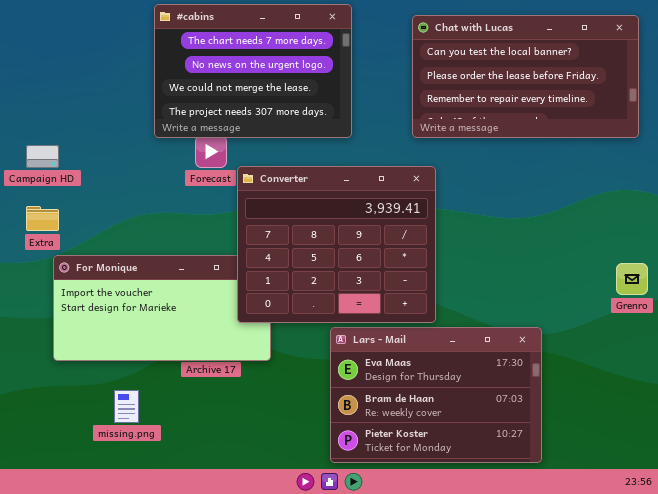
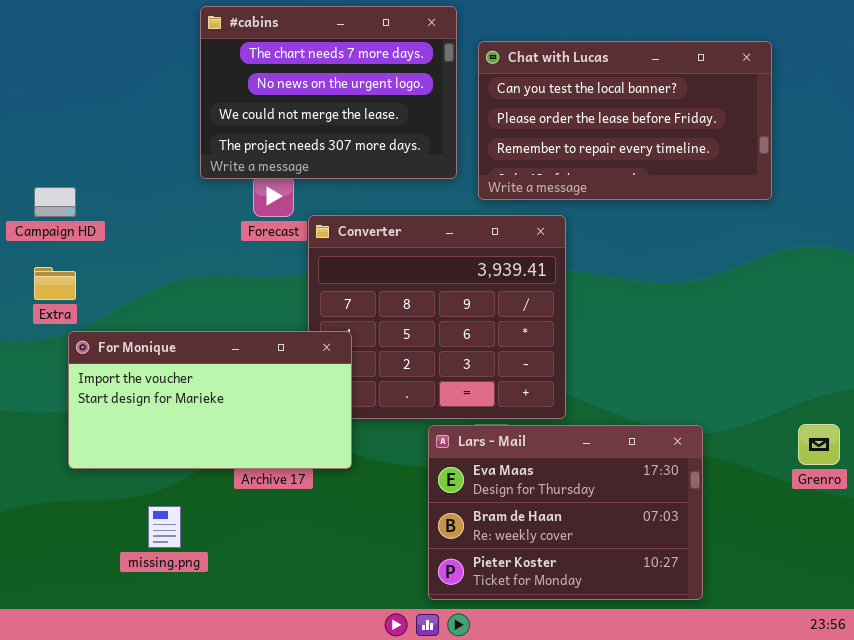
Chat with Lucas: [412,15,639,138] -> [478,41,772,200], moved
For Monique: [53,255,271,361] -> [68,331,352,469], raised
Grenro: [616,263,648,295] -> [798,424,840,465], moved

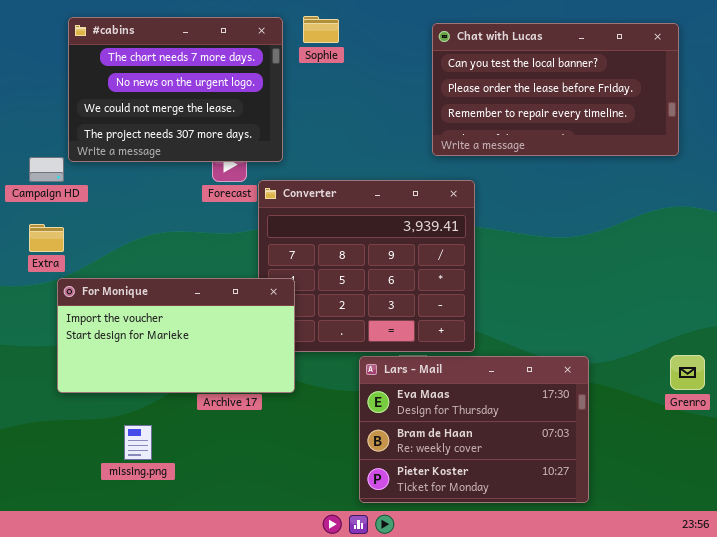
#cabins: [200,6,457,179] -> [68,17,283,162], moved
Chat with Lucas: [478,41,772,200] -> [432,23,679,156], moved

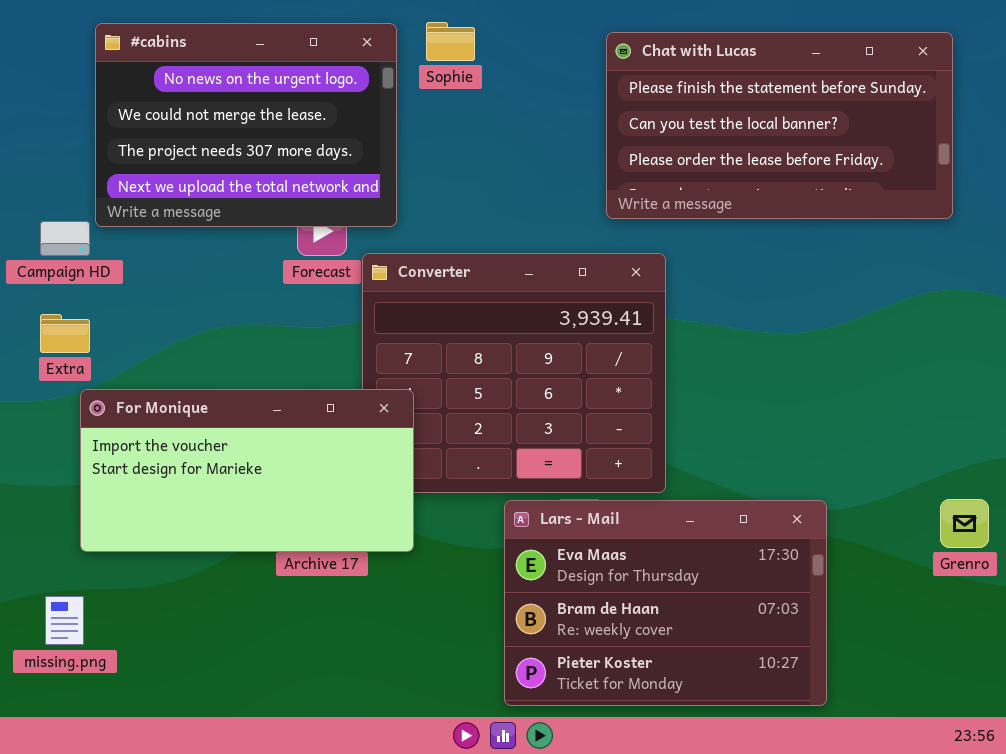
#cabins: [68,17,283,162] -> [95,23,397,227], scrolled down 1 row
Chat with Lucas: [432,23,679,156] -> [606,32,953,219], scrolled up 1 row
missing.png: [124,425,152,460] -> [45,596,84,645], moved

